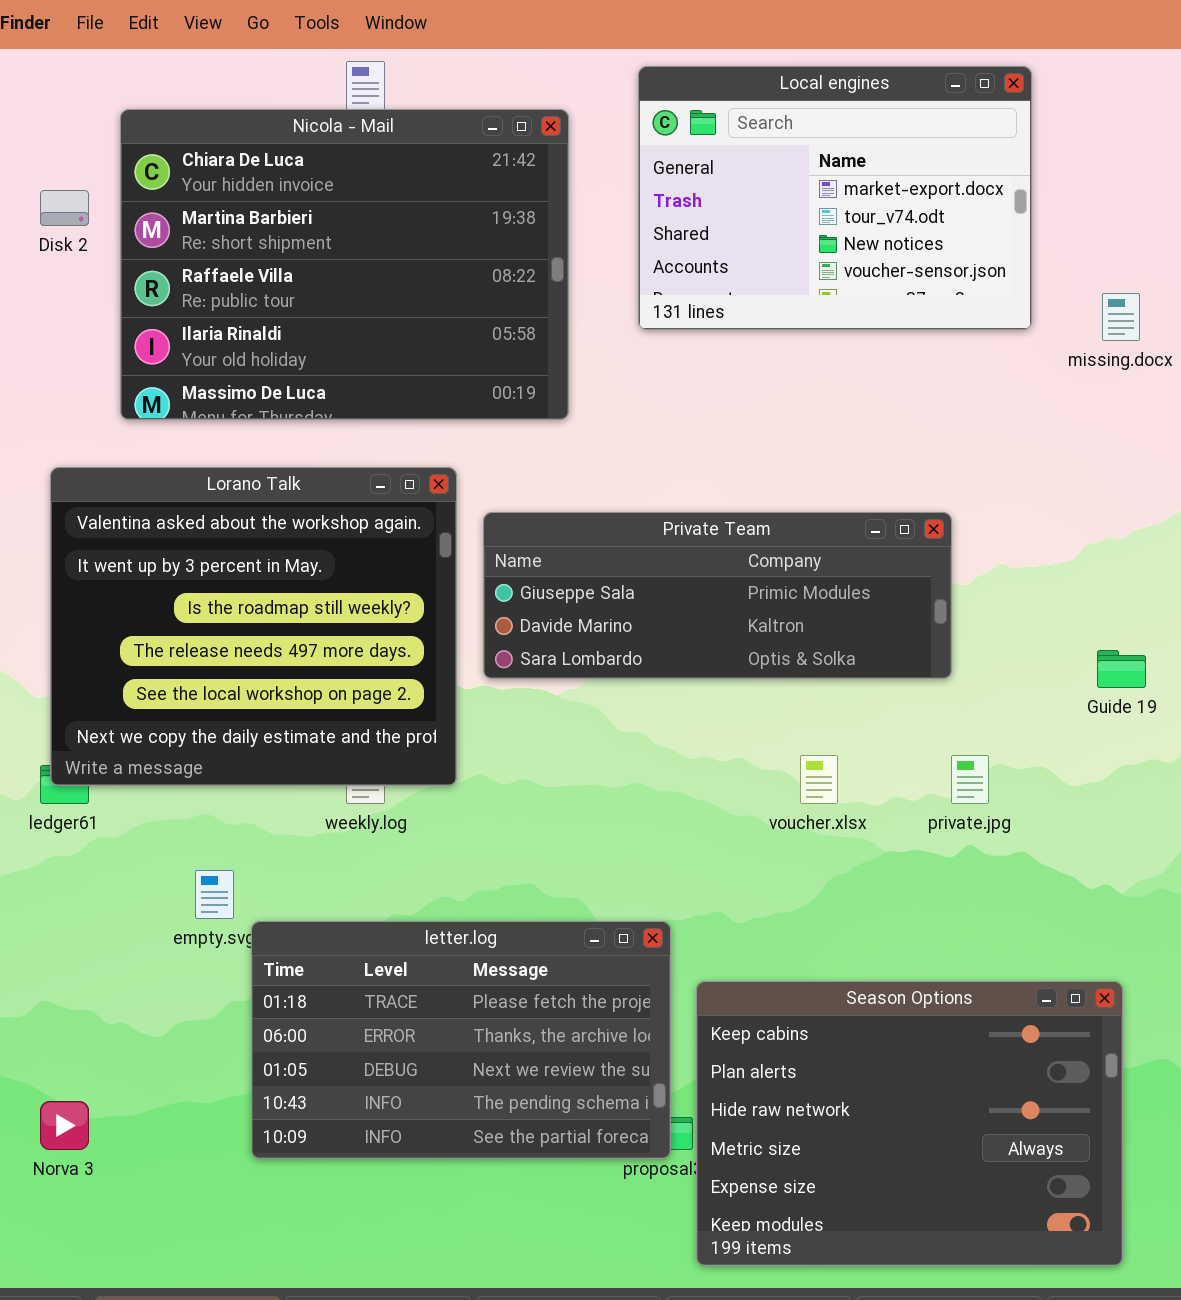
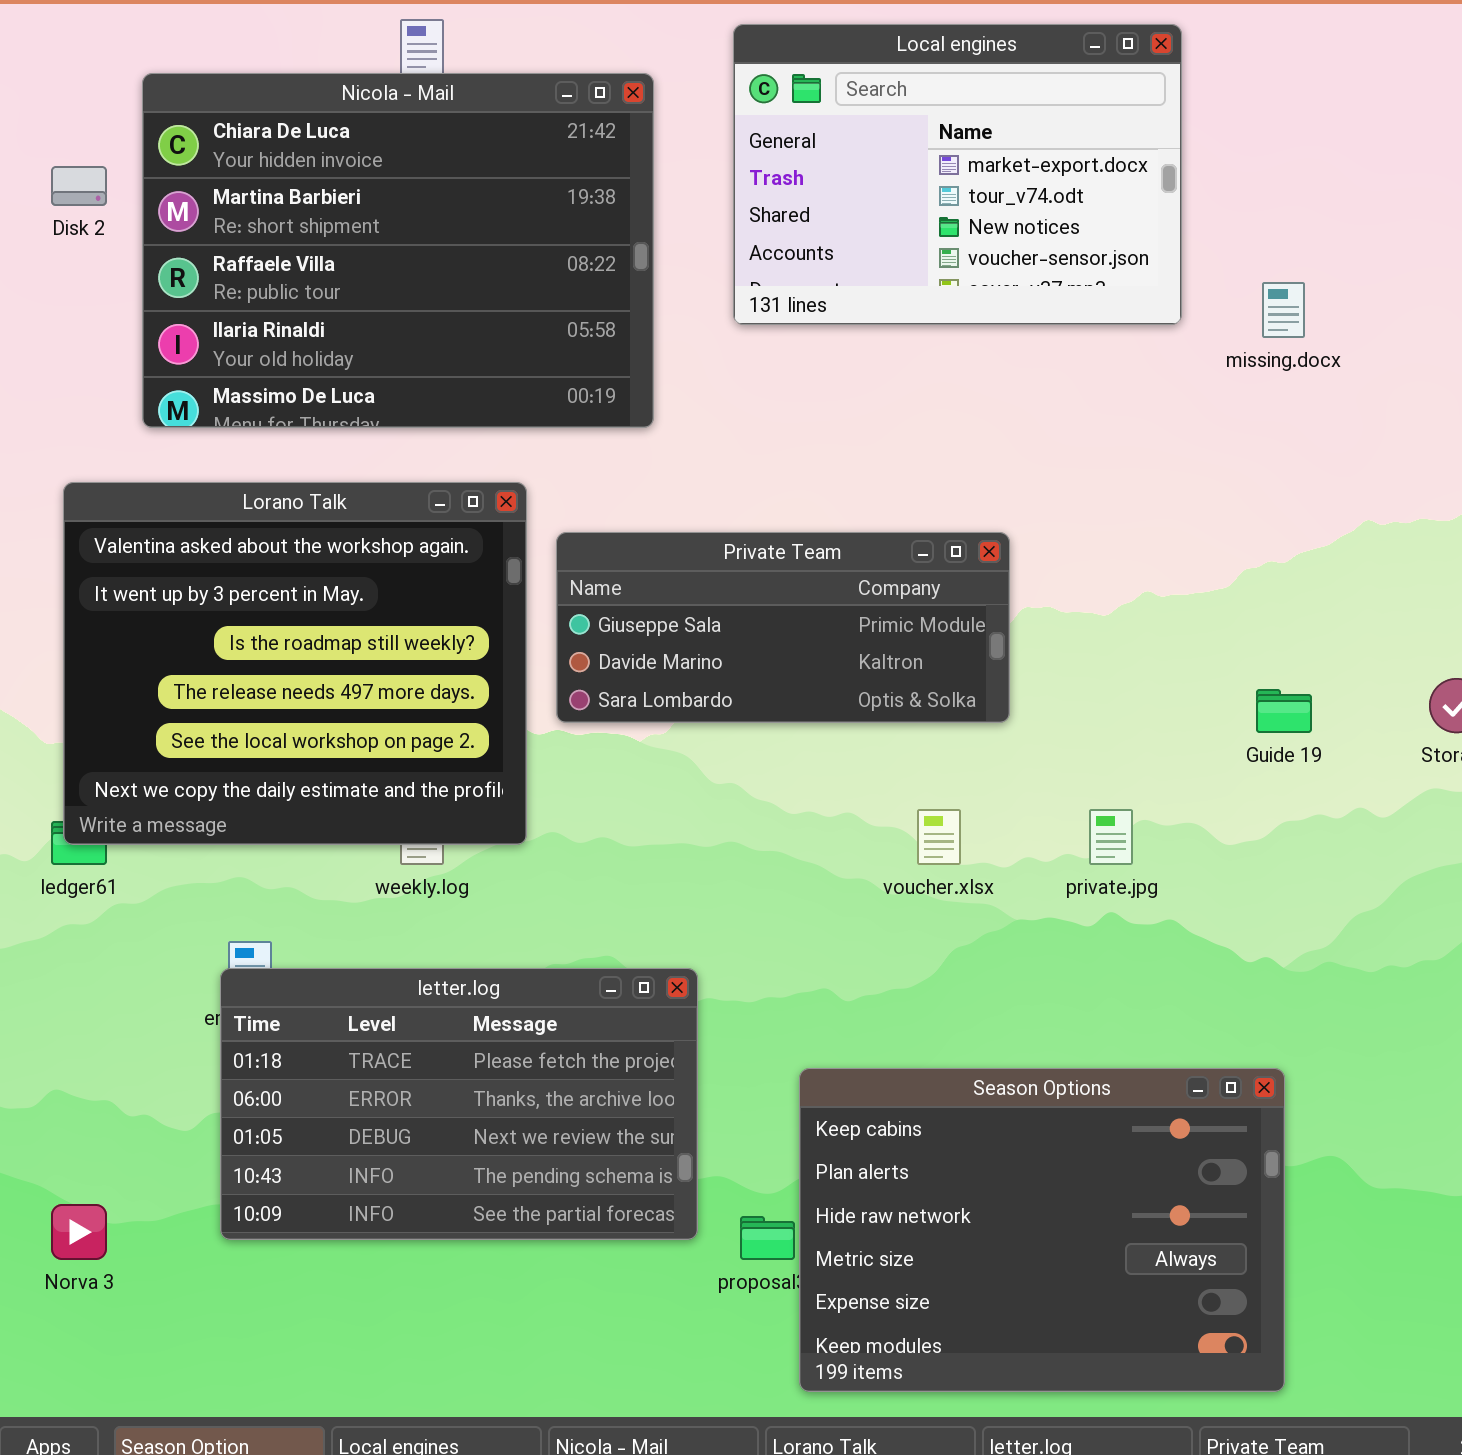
Private Team: [483,512,952,679] -> [556,532,1010,723], resized
letter.log: [251,921,671,1159] -> [220,968,698,1240], moved

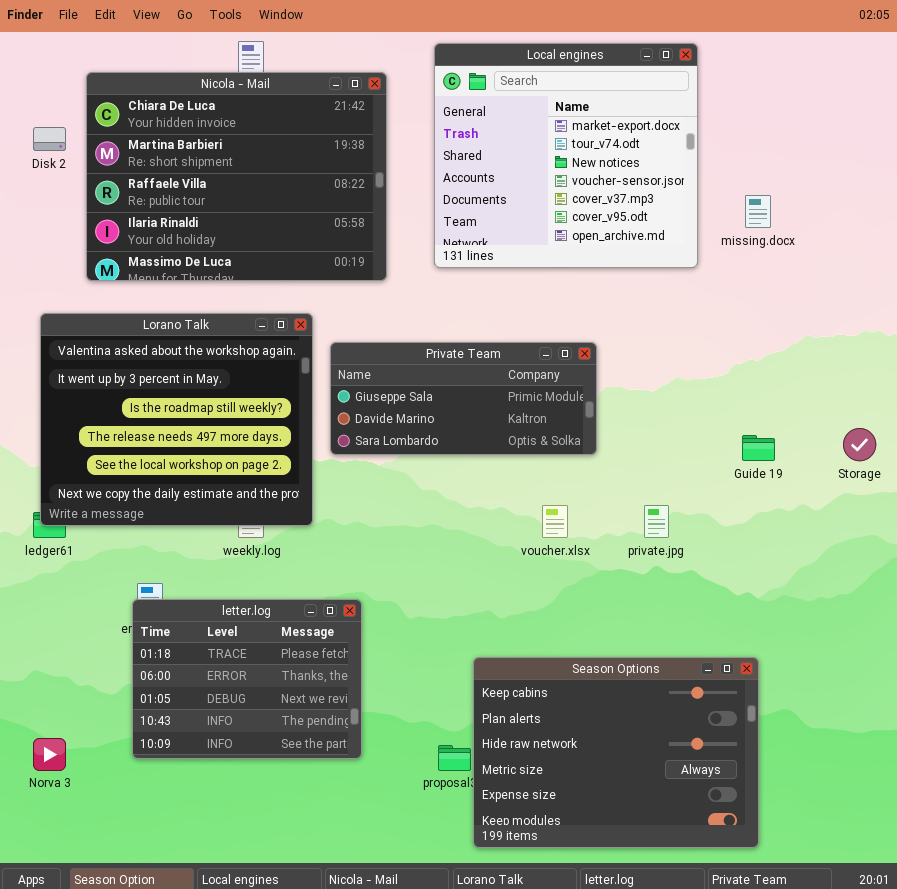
Local engines: [733,24,1182,325] -> [434,43,698,268], resized
letter.log: [220,968,698,1240] -> [132,599,362,759], resized

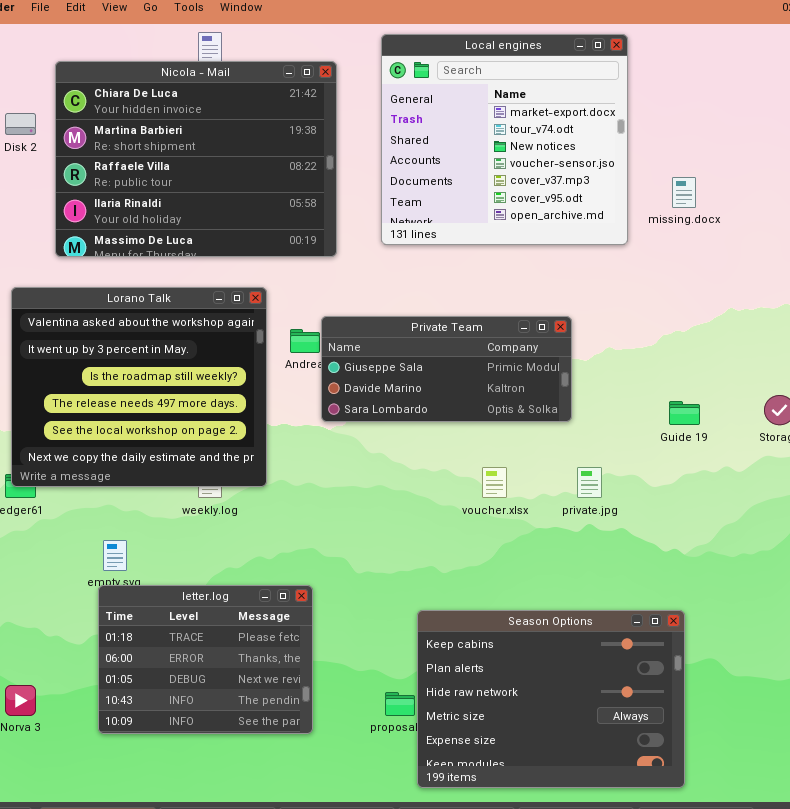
Private Team: [330,342,597,455] -> [321,316,572,422], moved
letter.log: [132,599,362,759] -> [98,585,313,734], moved

